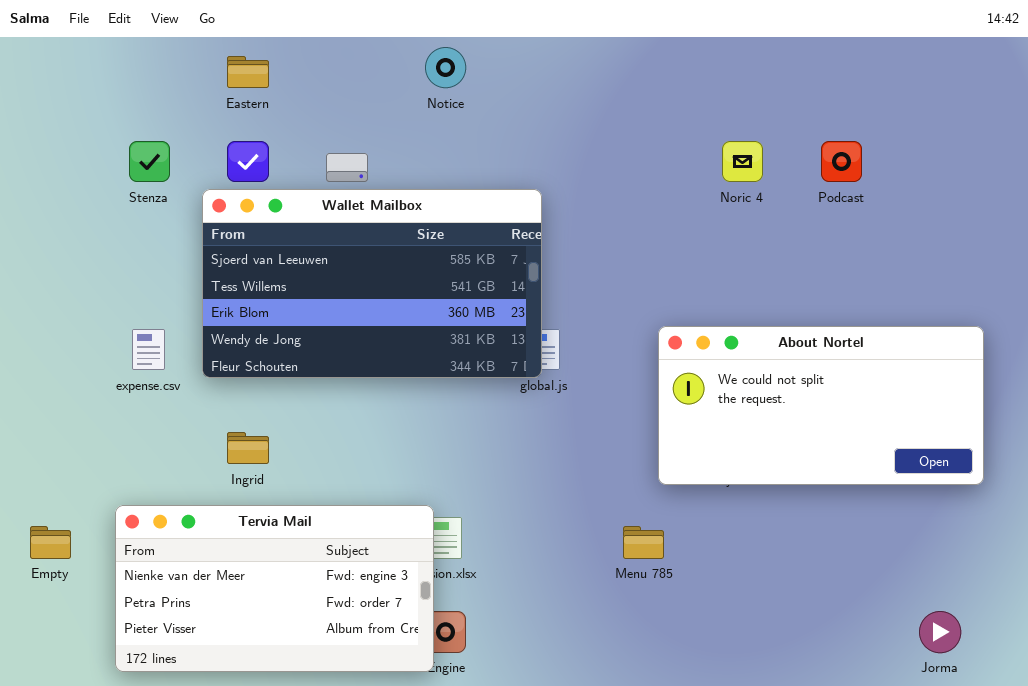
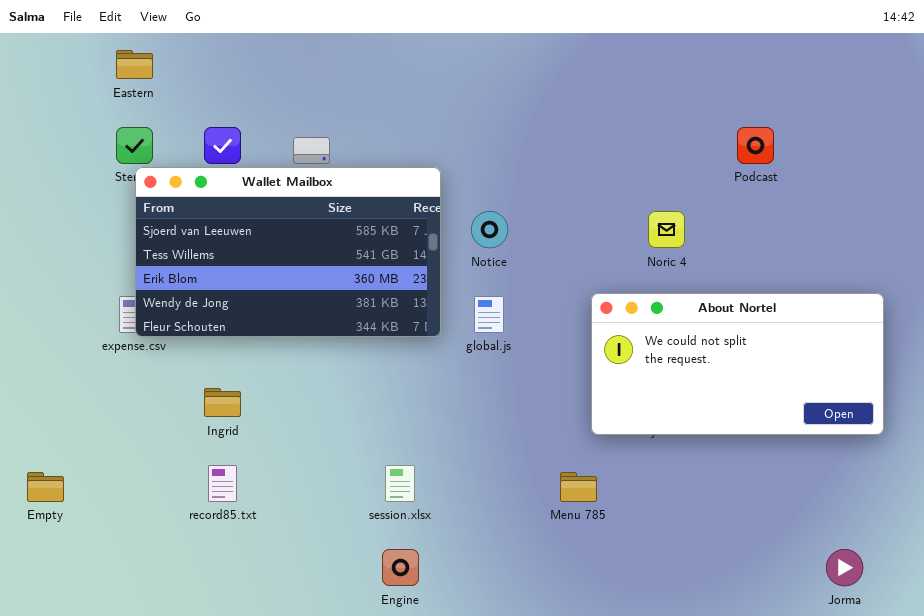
Notice: [425,47,466,88] -> [471,211,508,248], moved
Eastern: [227,56,269,88] -> [116,50,153,79], moved
Noric 4: [722,141,763,182] -> [648,211,685,248], moved
Wallet Mailbox: [202,189,542,378] -> [135,167,441,337], moved
Tervia Mail: [115,505,434,672] -> none, closed

